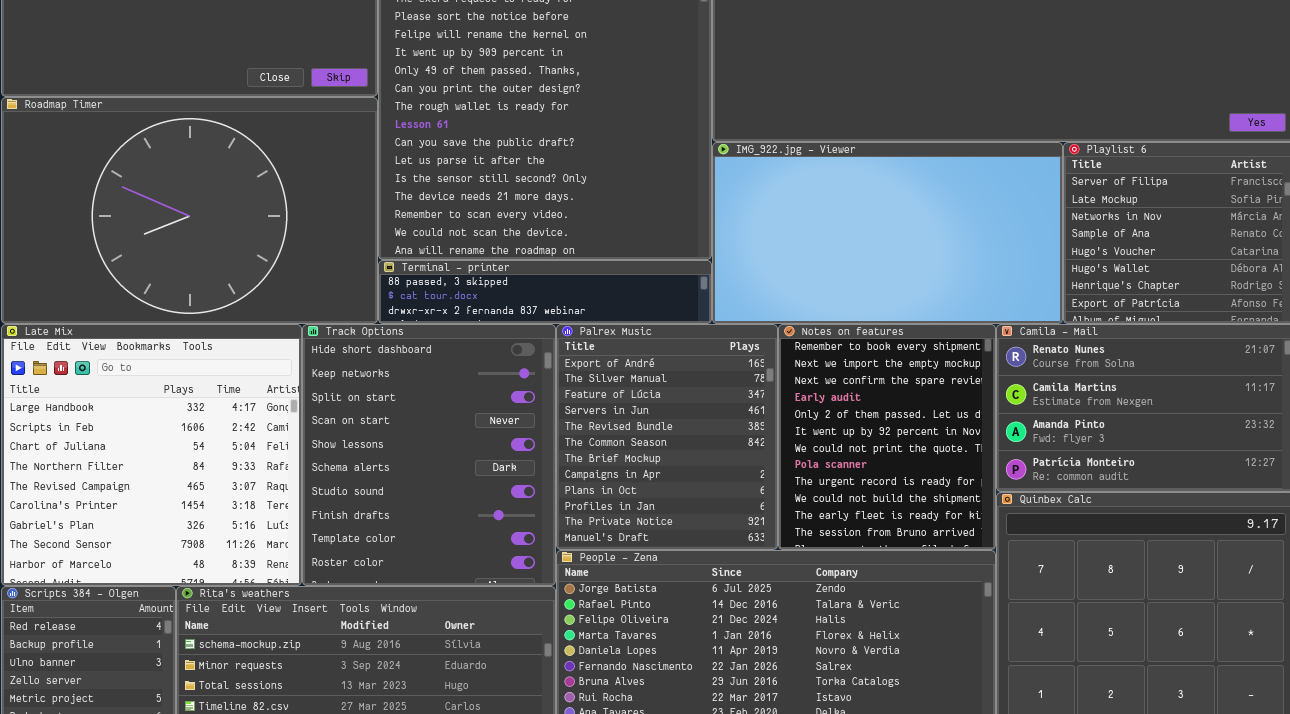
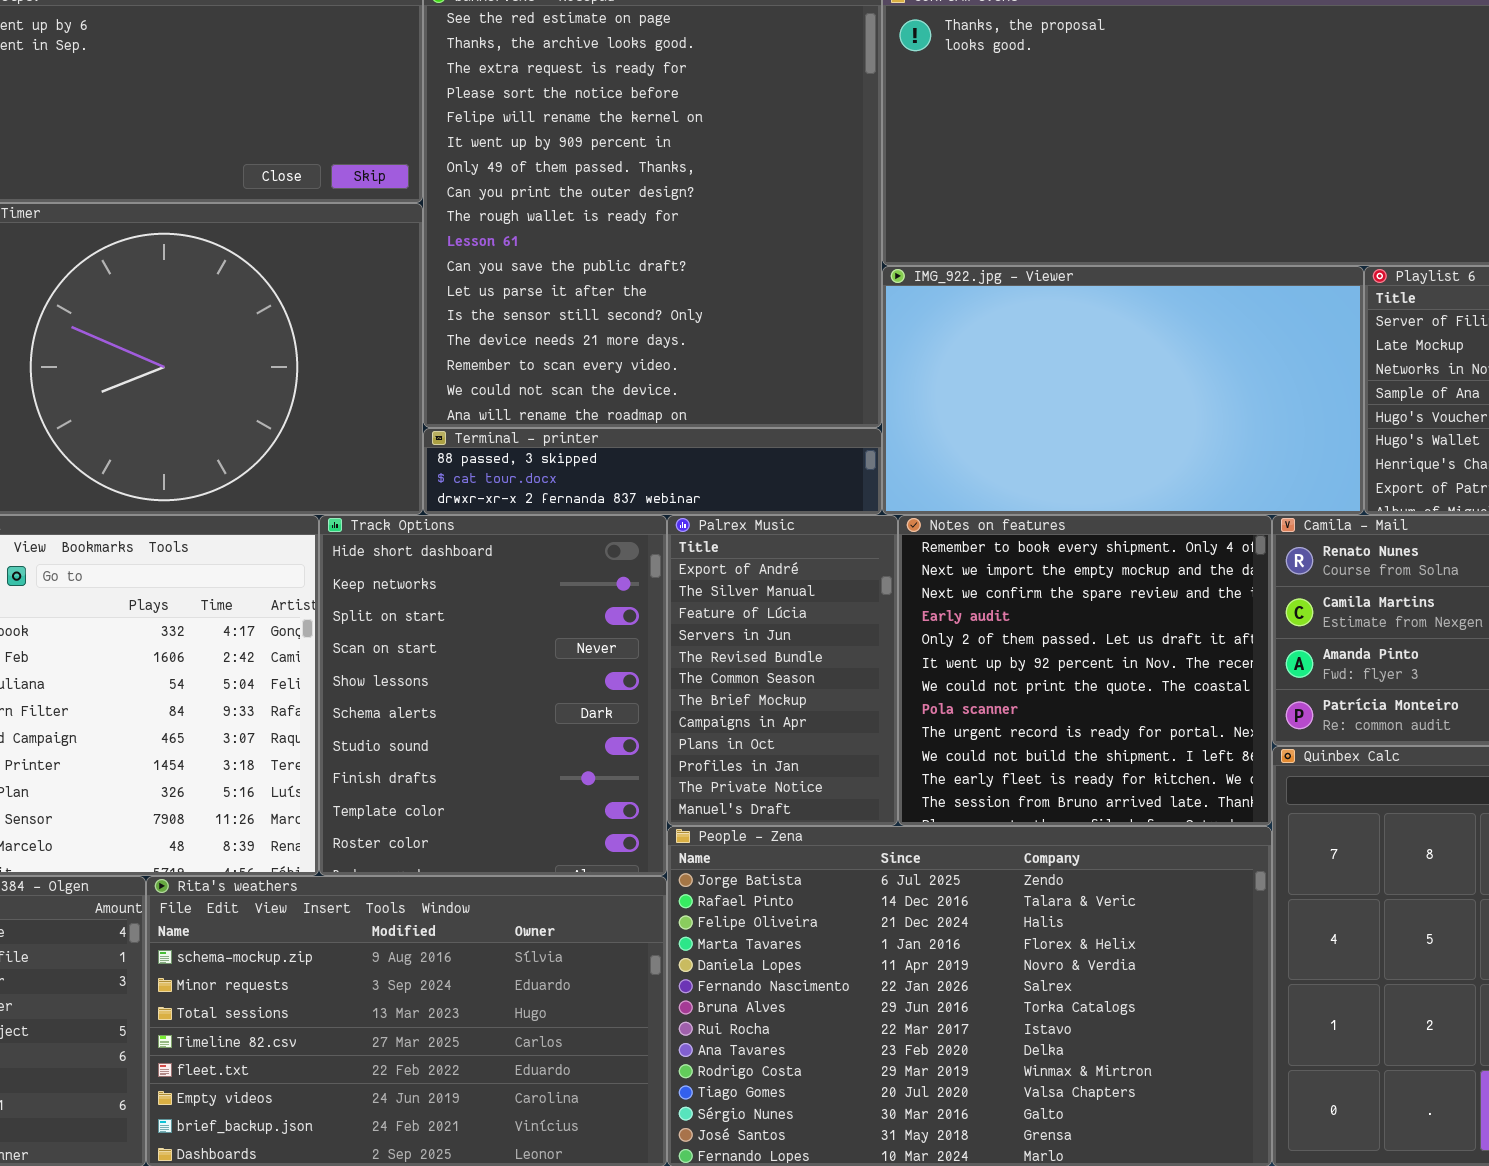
Palrex Music: [556,324,778,550] -> [667,515,898,826], resized
Notes on features: [778,324,996,550] -> [898,515,1272,826], resized

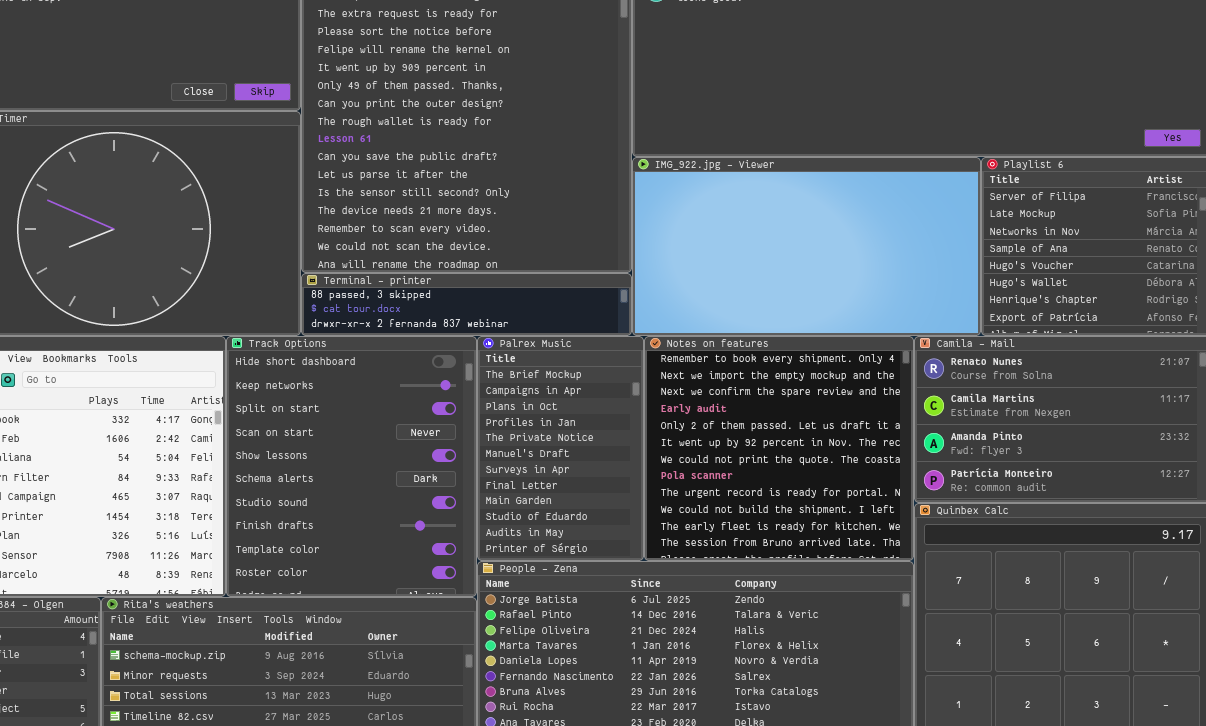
Palrex Music: [667,515,898,826] -> [477,336,644,561], scrolled down 6 rows

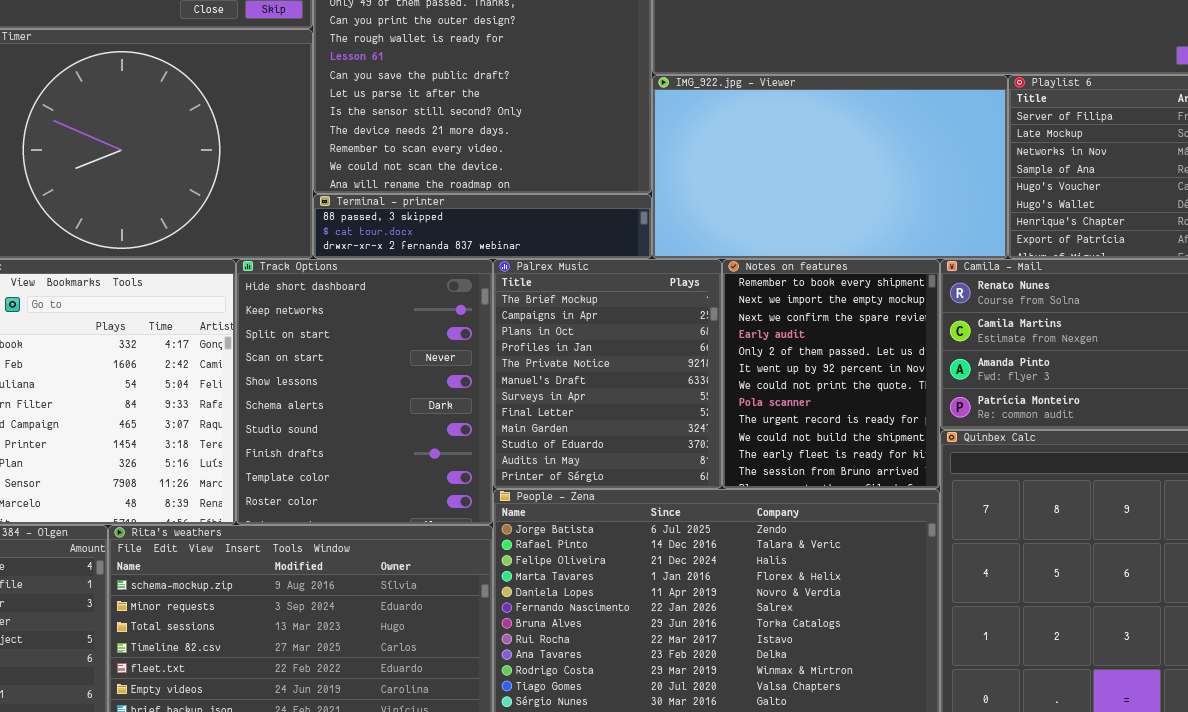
Palrex Music: [477,336,644,561] -> [493,259,722,489], resized
Notes on features: [644,336,914,561] -> [722,259,940,489], resized

